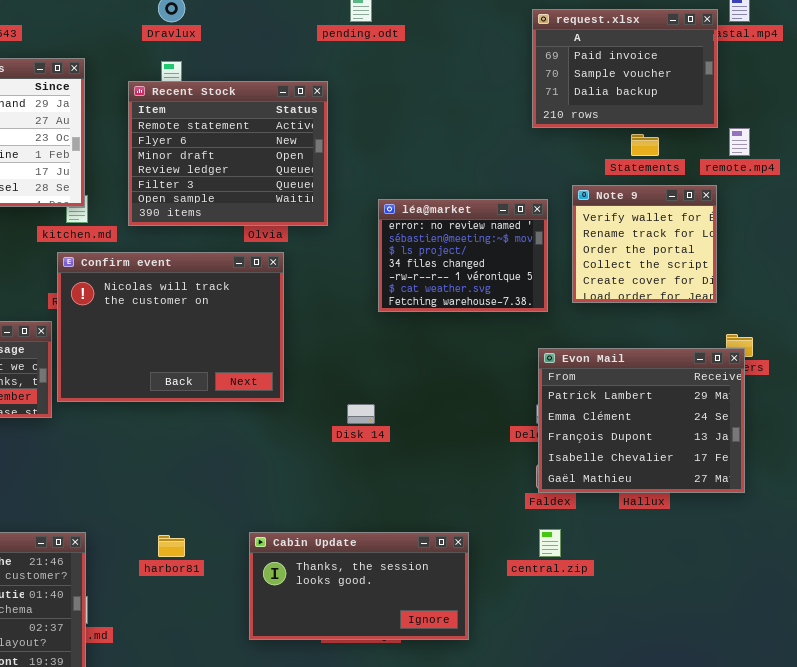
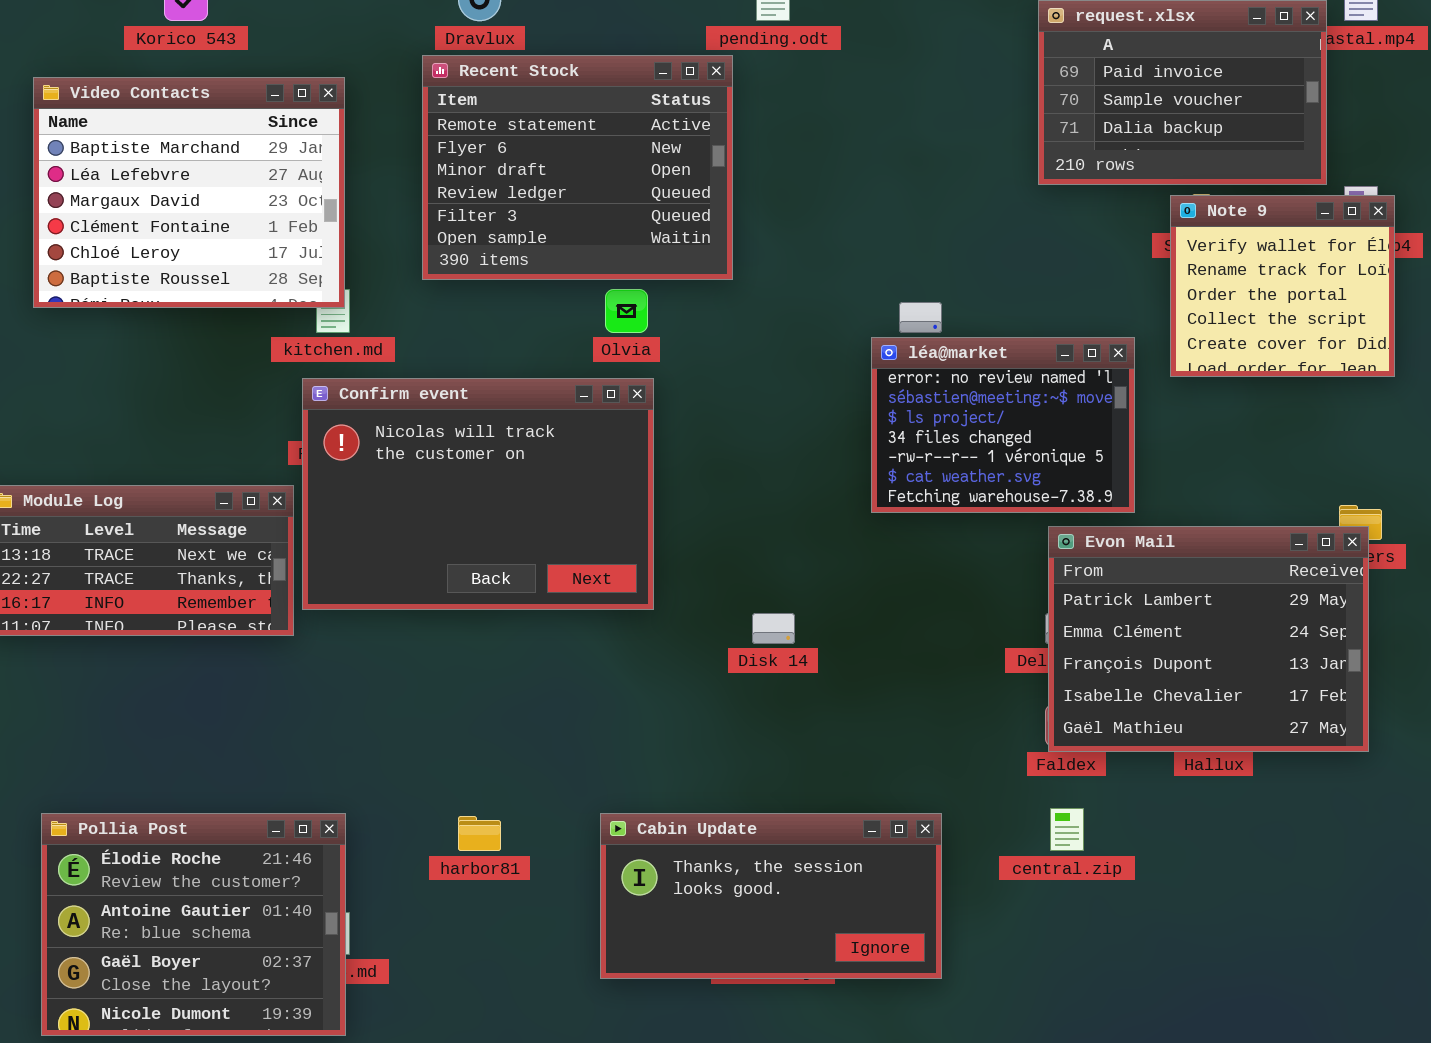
Recent Stock: [128,81,328,226] -> [422,55,733,280], moved
Note 9: [572,185,717,303] -> [1170,195,1395,377], moved
léa@market: [378,199,548,312] -> [871,337,1135,513], moved

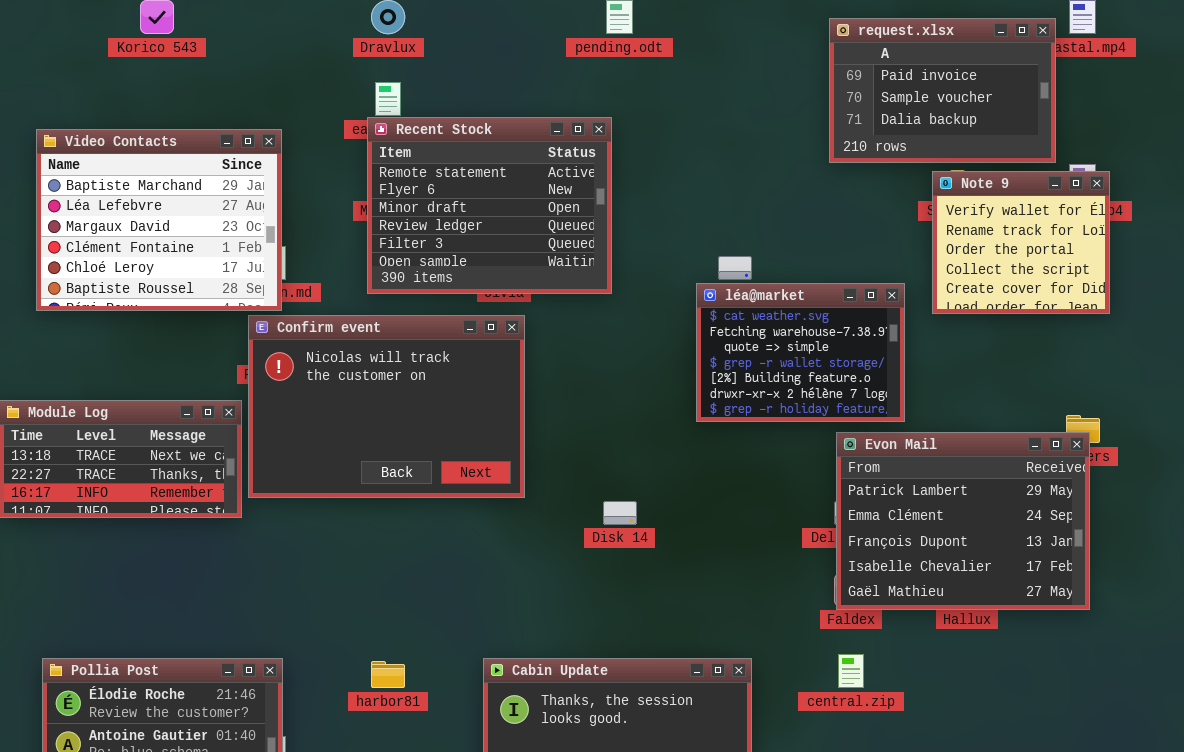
Recent Stock: [422,55,733,280] -> [367,117,612,294], moved
Video Contacts: [33,77,345,308] -> [36,129,282,311], moved
léa@market: [871,337,1135,513] -> [696,283,905,422], scrolled down 5 rows

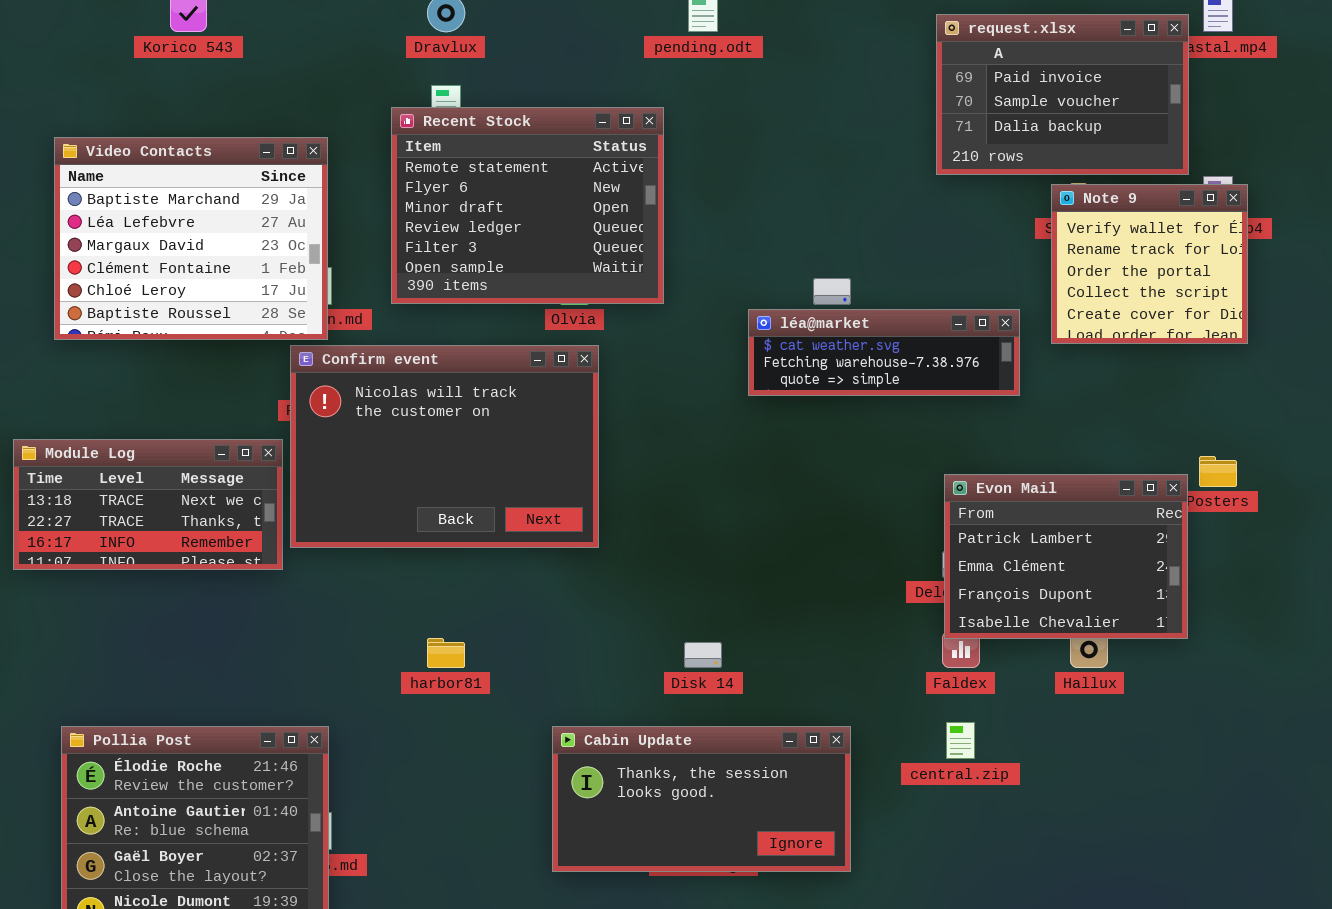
Recent Stock: [367,117,612,294] -> [391,107,664,304], moved
léa@market: [696,283,905,422] -> [748,309,1020,396], resized
Evon Mail: [836,432,1090,610] -> [944,474,1188,639], resized
Disk 14: [603,501,637,525] -> [684,642,722,668], moved
harbor81: [371,661,405,688] -> [427,638,465,668], moved

